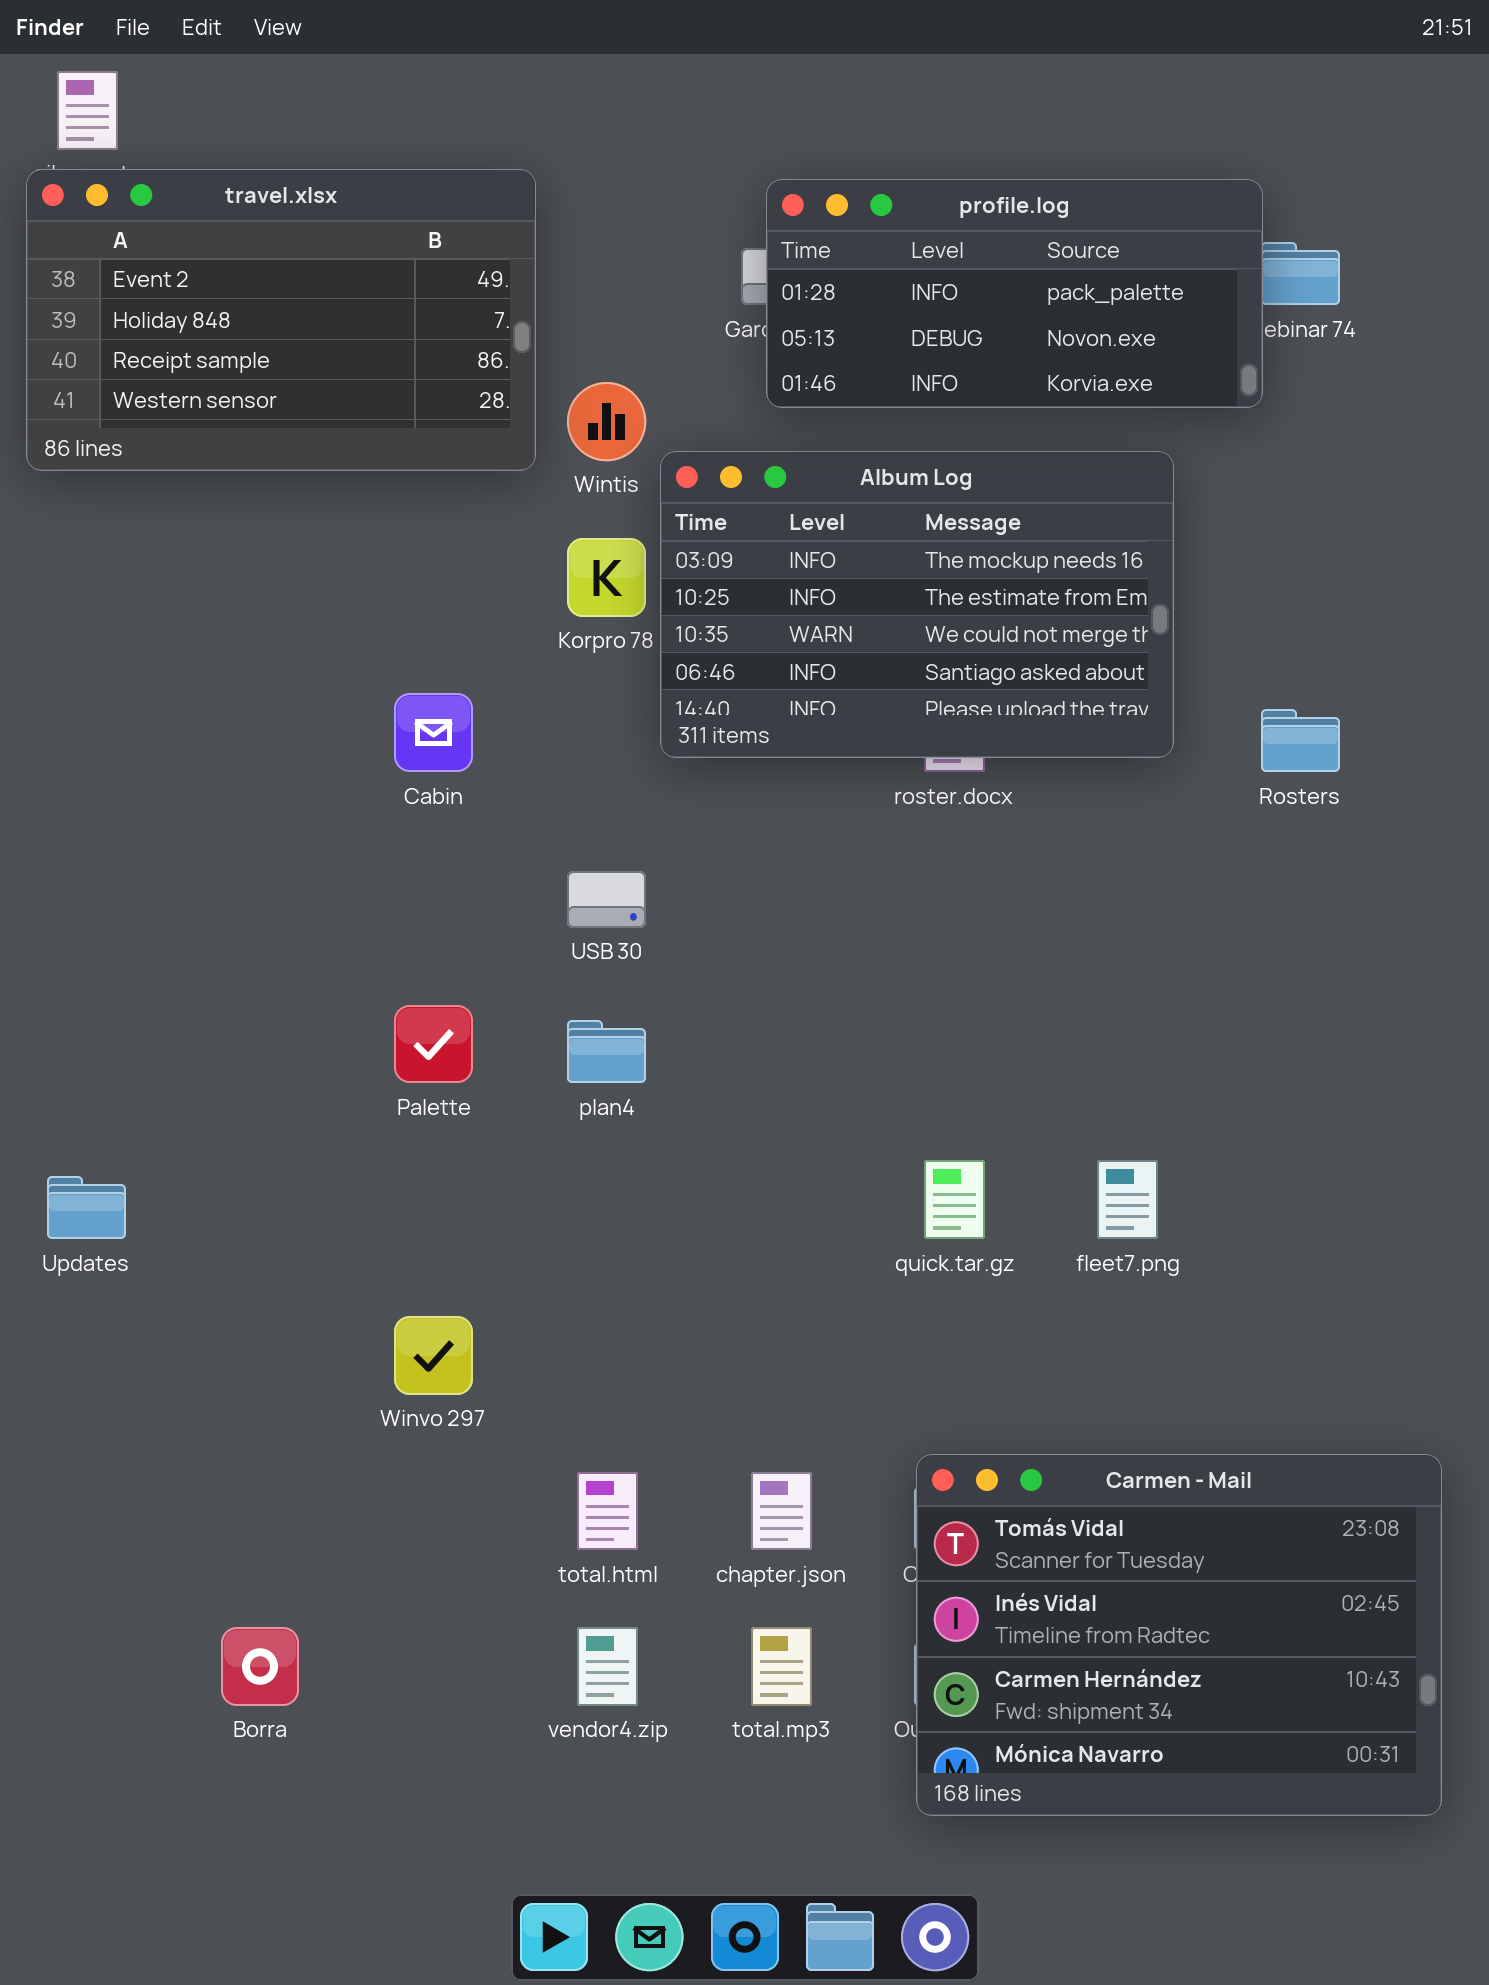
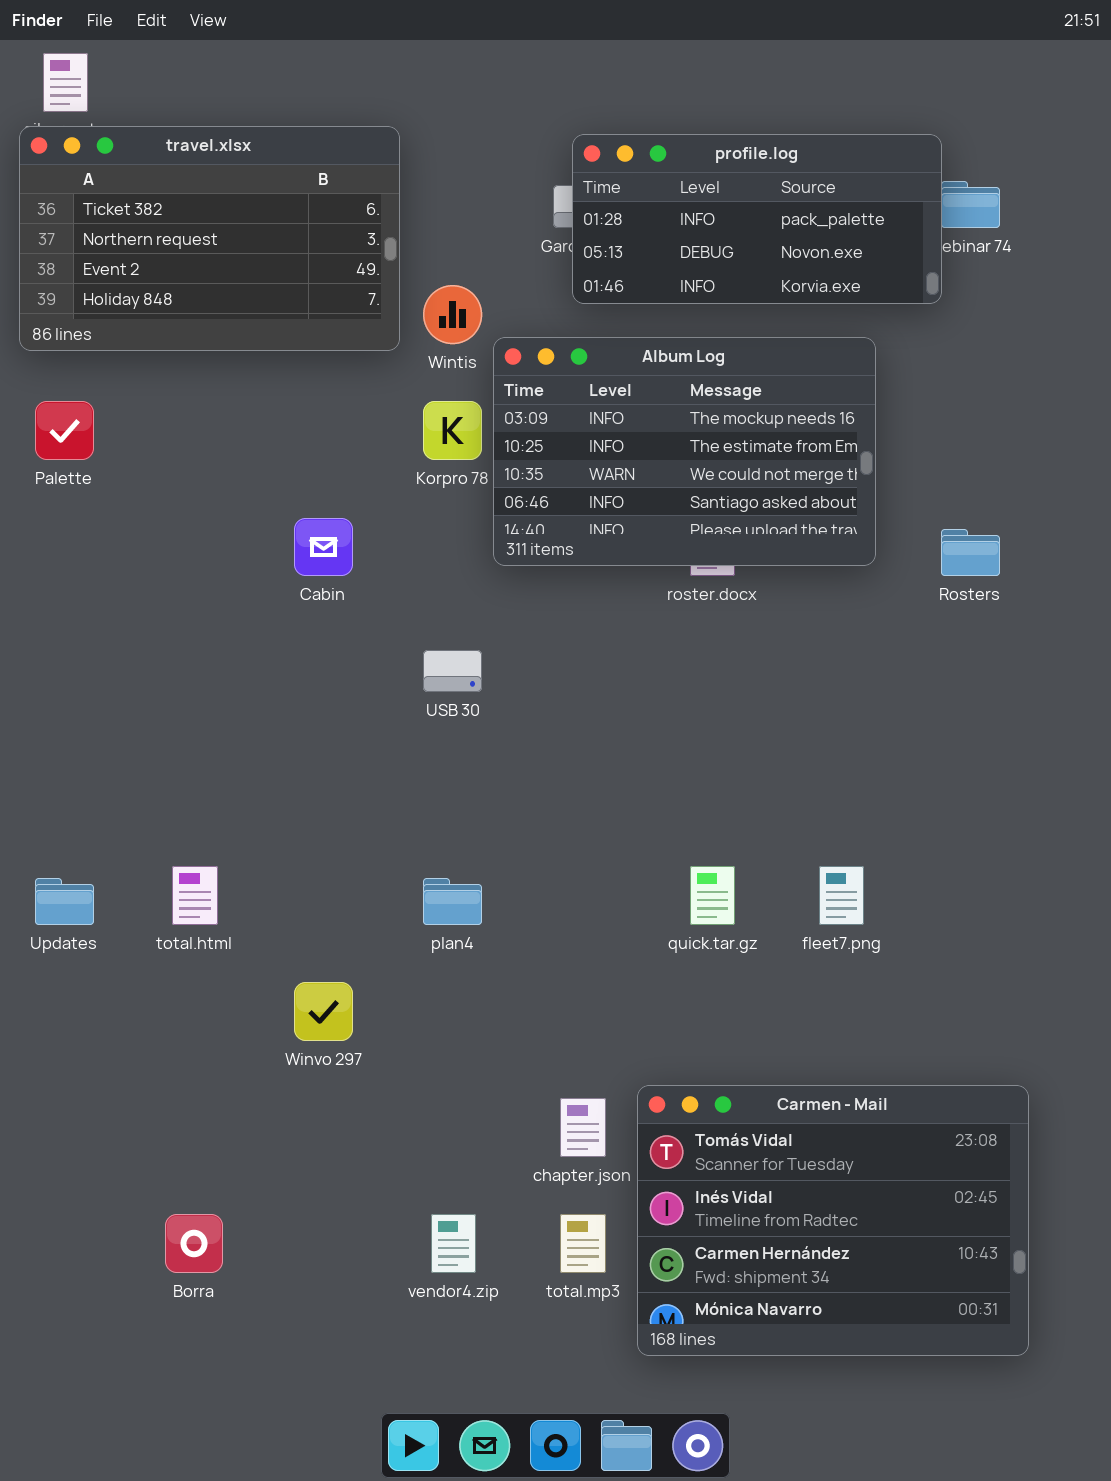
travel.xlsx: [26,169,536,471] -> [19,126,400,351], scrolled up 2 rows
Palette: [394,1005,473,1083] -> [35,401,94,460], moved
plan4: [567,1020,646,1083] -> [423,878,482,925], moved
Carmen - Mail: [916,1454,1442,1816] -> [637,1085,1029,1356], moved
total.html: [577,1472,638,1550] -> [172,866,218,925], moved

